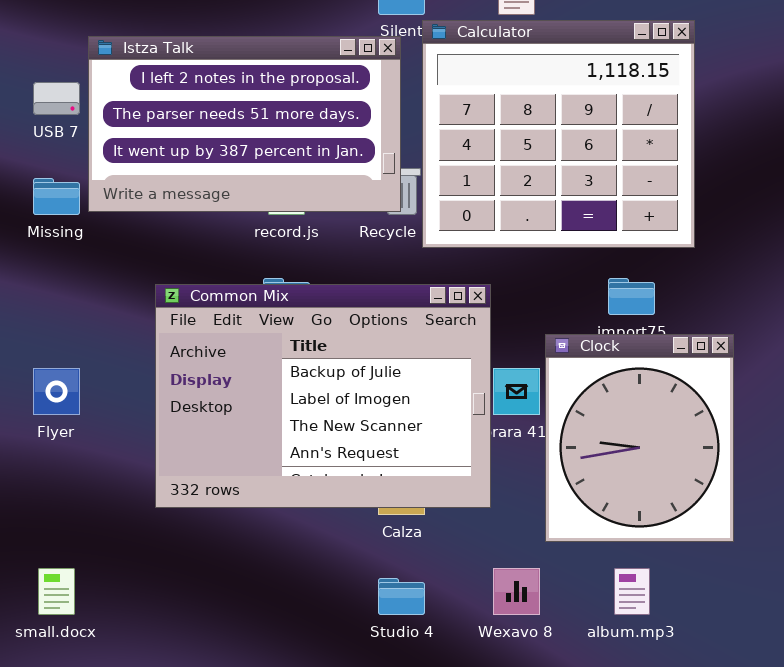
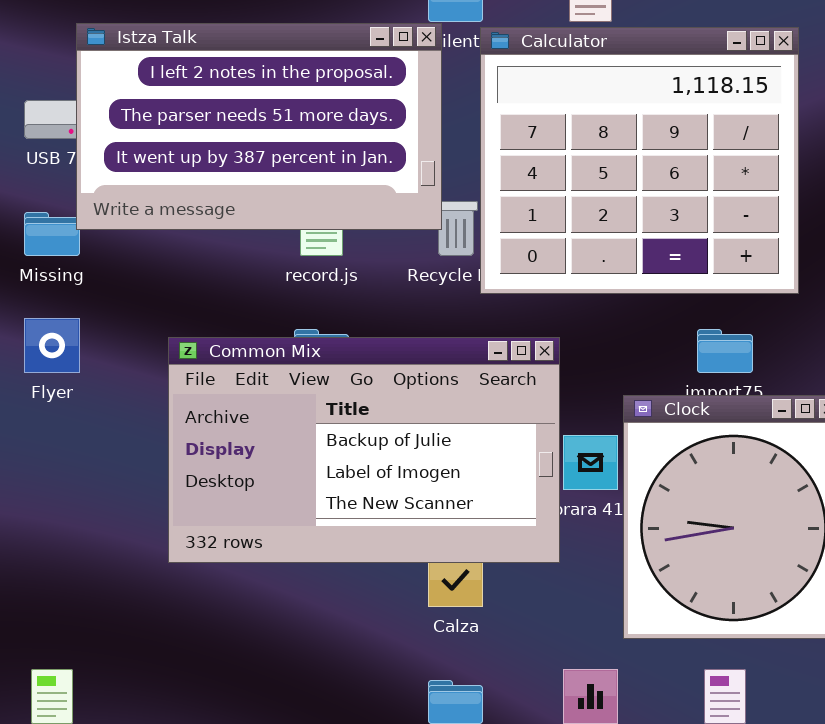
Istza Talk: [88,36,401,212] -> [76,23,442,230], moved
Common Mix: [155,284,491,508] -> [168,337,560,563], resized
Flyer: [33,368,80,415] -> [24,318,80,373], moved

